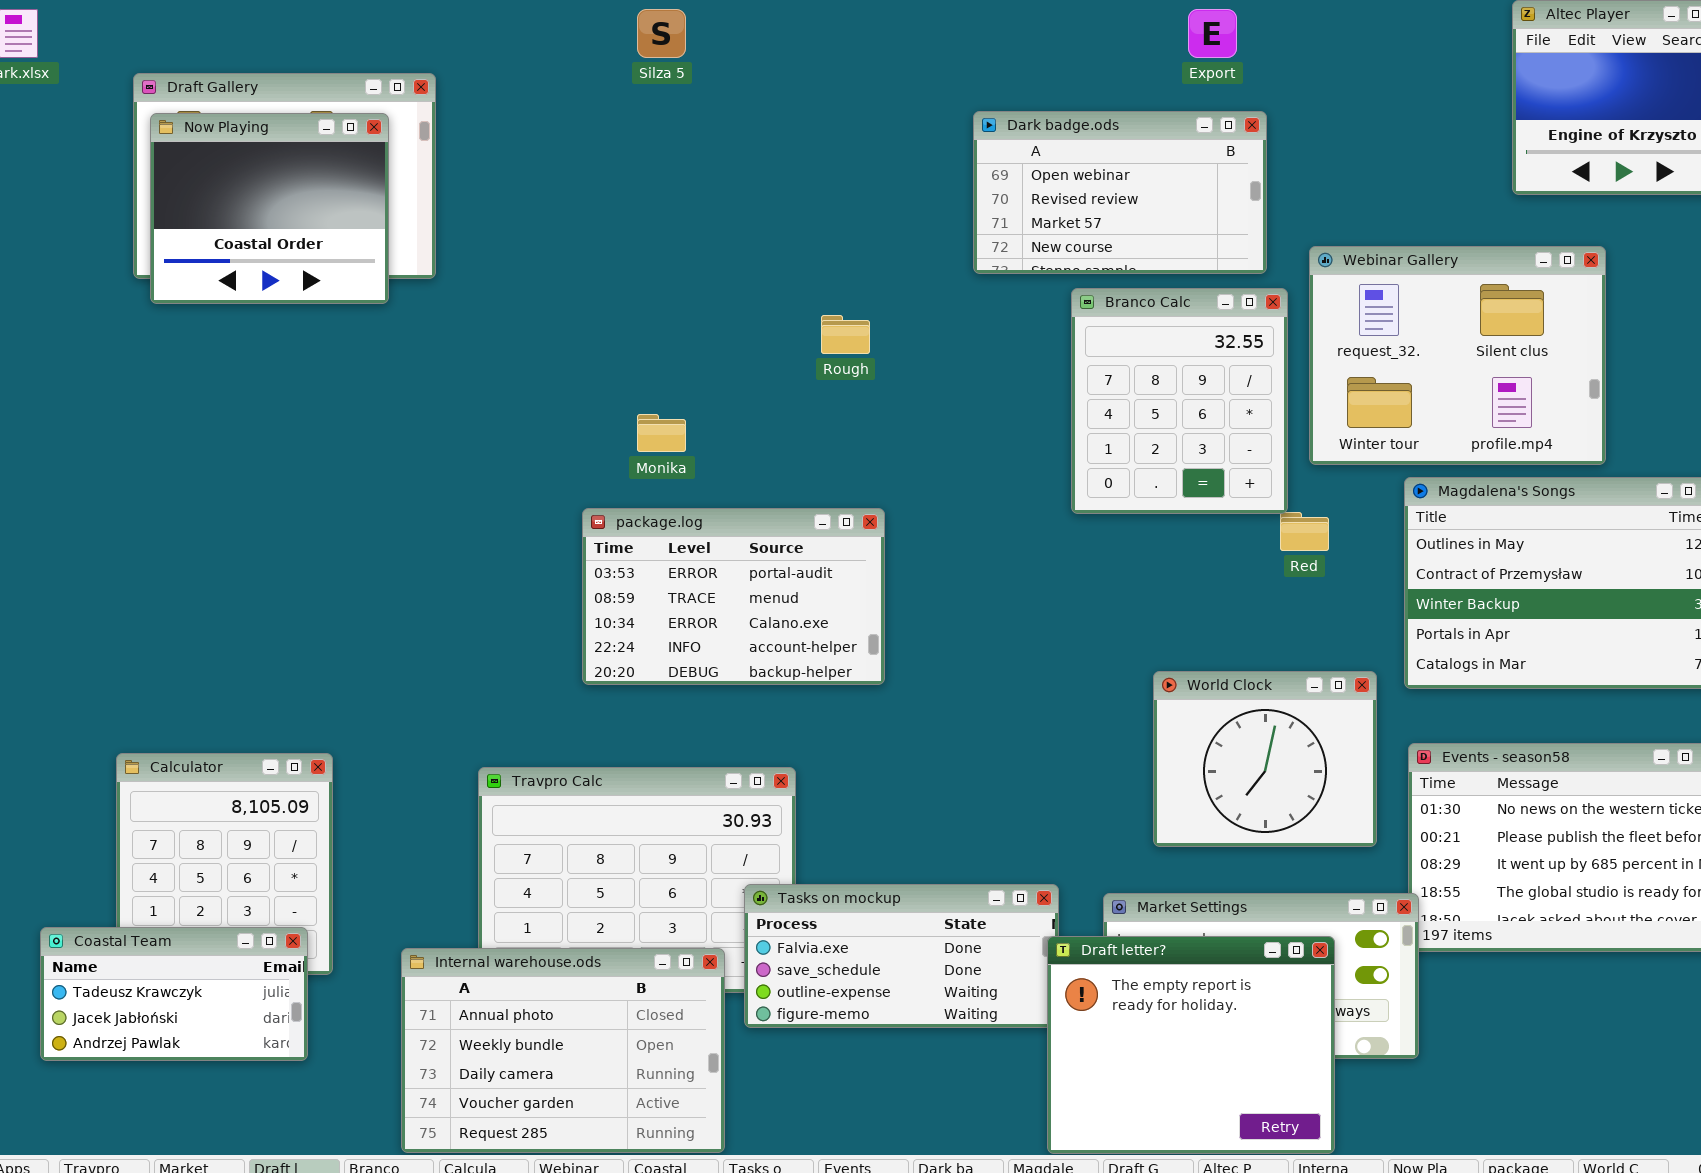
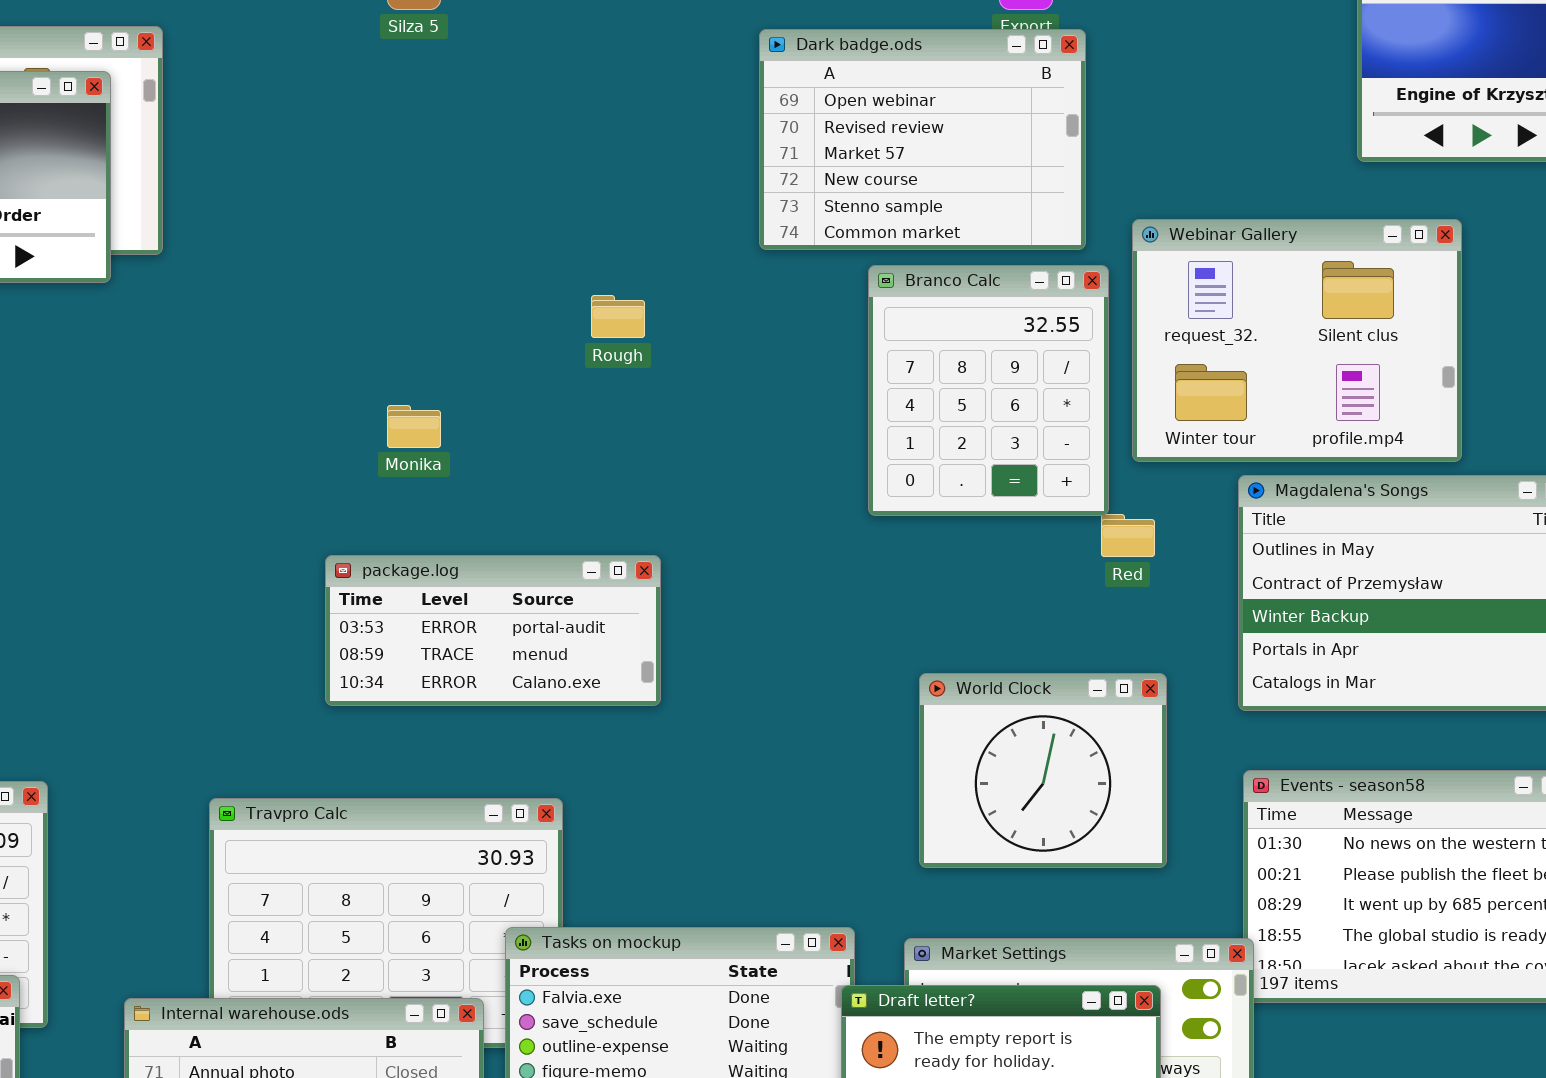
Dark badge.ods: [973,111,1267,274] -> [759,29,1086,250], resized
package.log: [582,508,885,685] -> [325,555,661,706], resized
World Clock: [1153,671,1377,847] -> [919,673,1167,868], moved

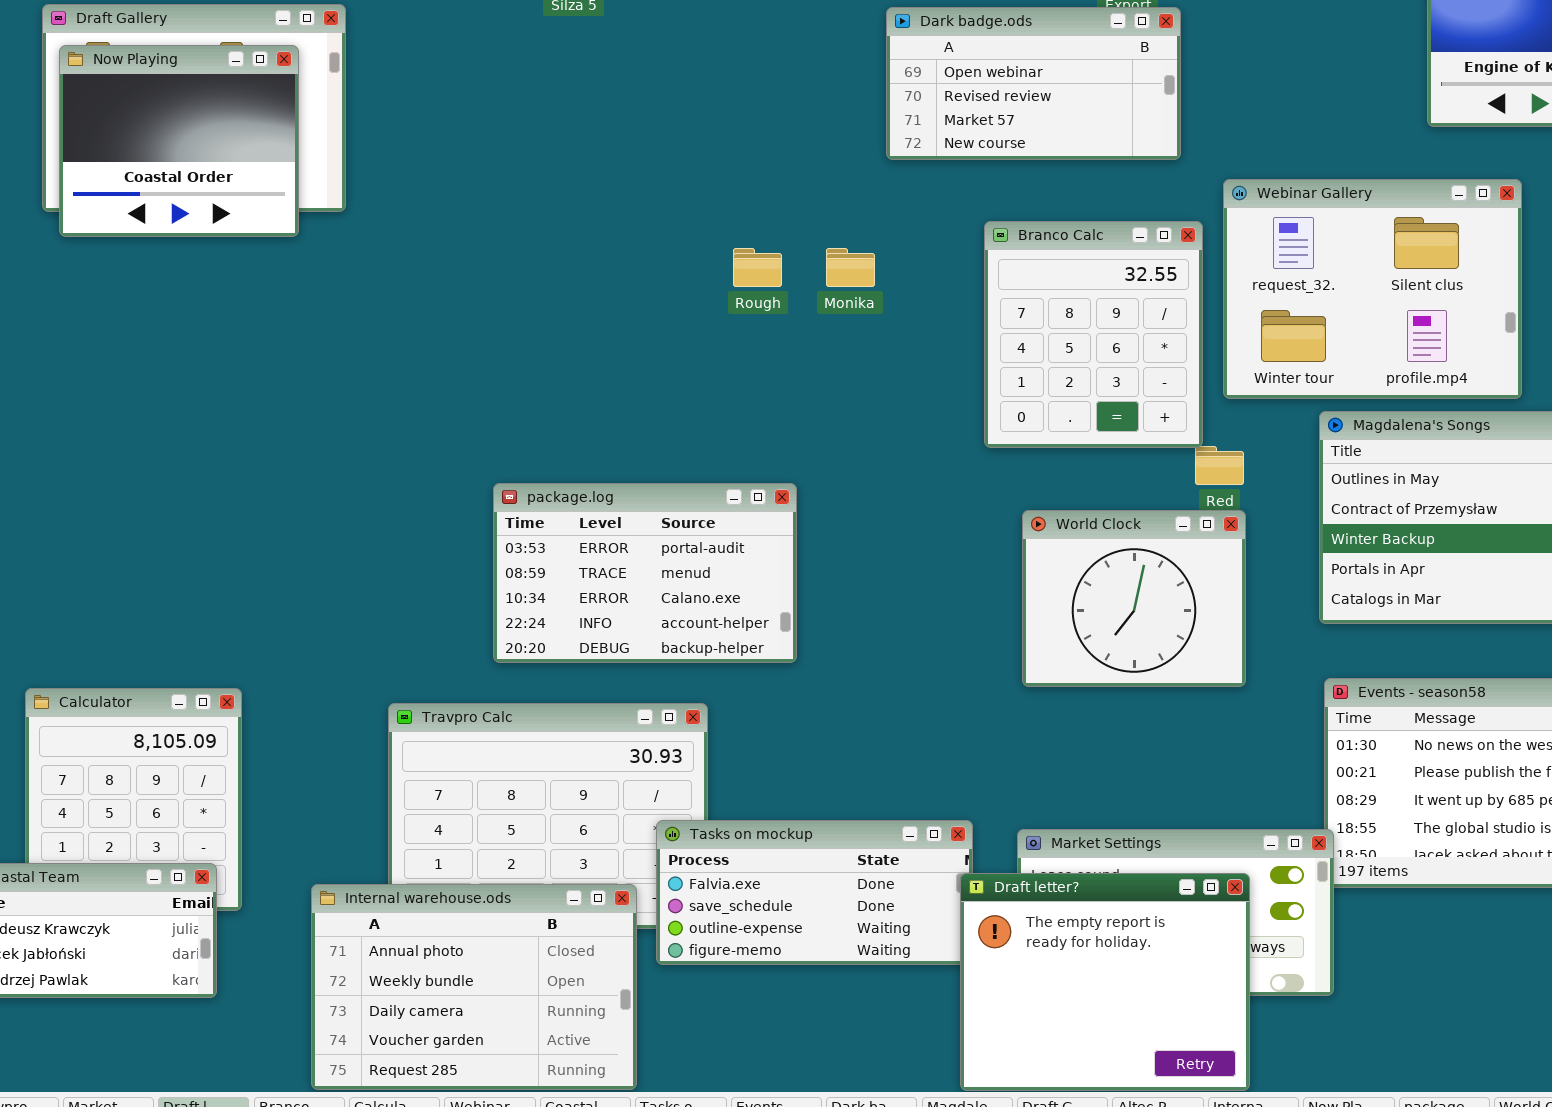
Dark badge.ods: [759,29,1086,250] -> [886,7,1181,160], resized
Monika: [387,405,441,448] -> [826,248,875,287], moved
package.log: [325,555,661,706] -> [493,483,797,663], resized
World Clock: [919,673,1167,868] -> [1022,510,1246,687], moved

